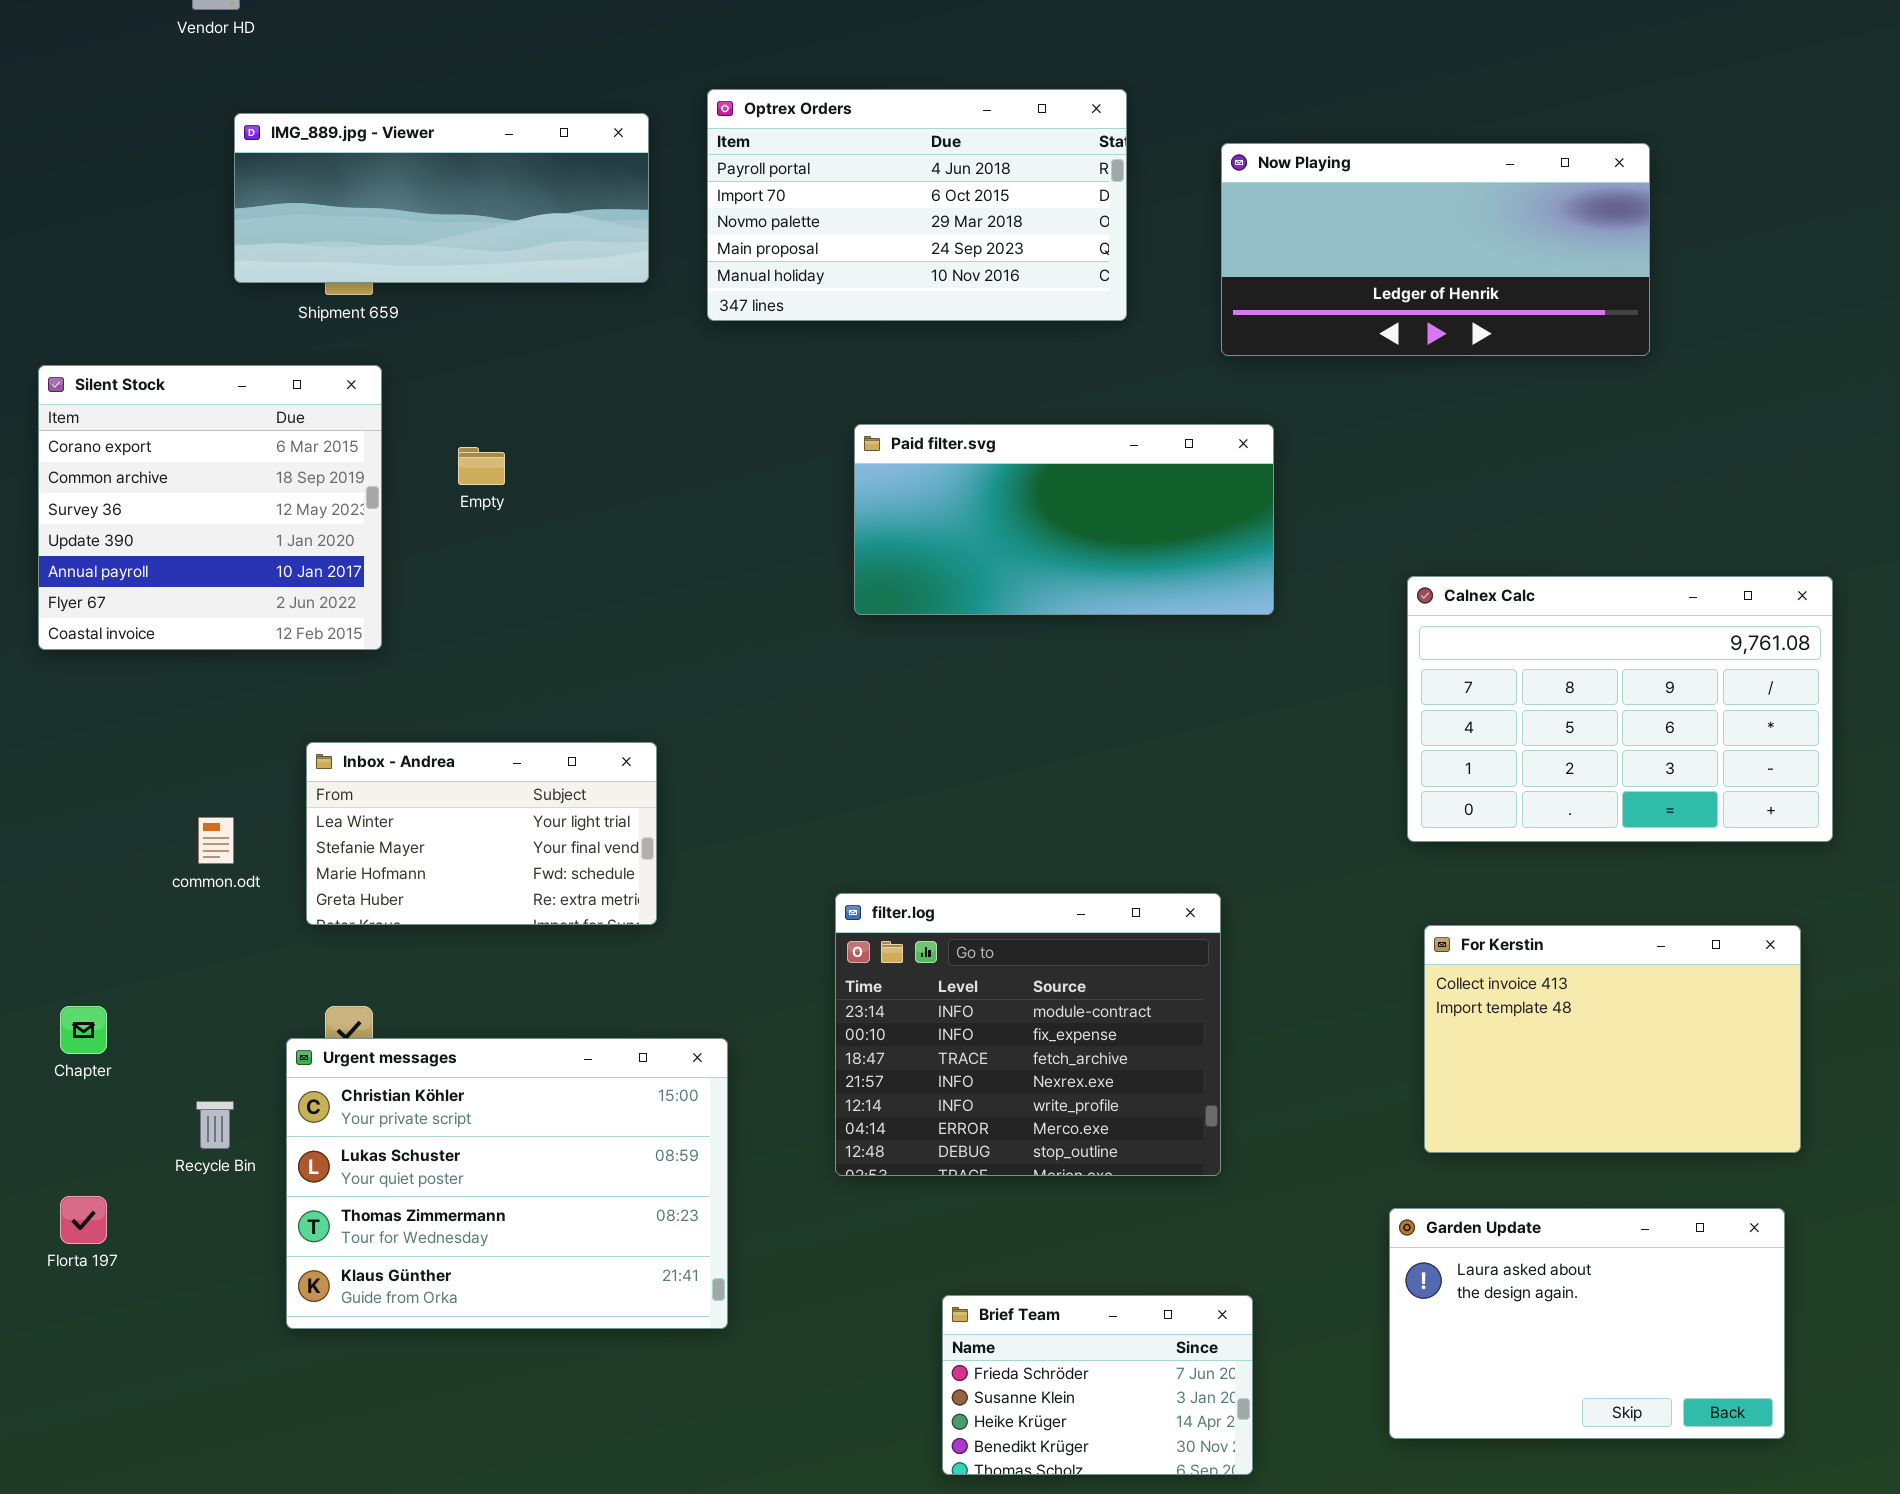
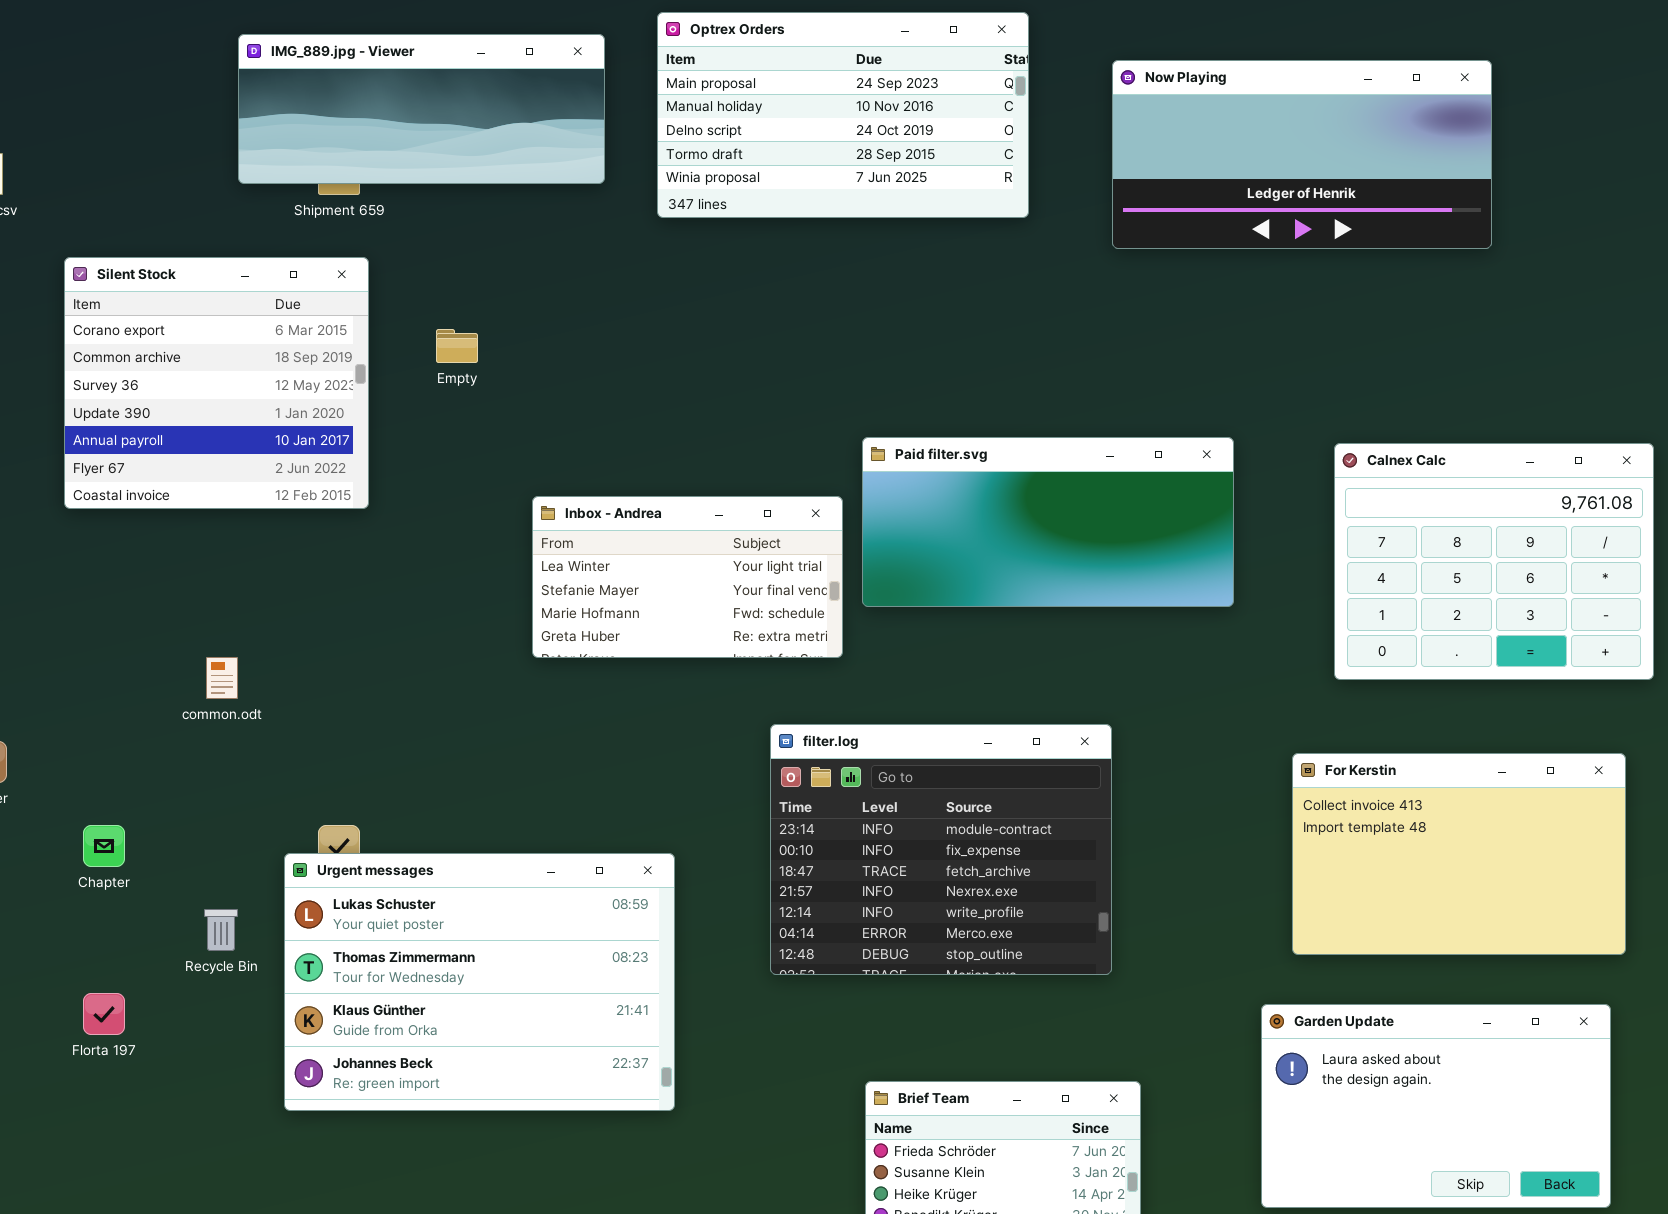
Optrex Orders: [707,89,1127,321] -> [657,12,1029,218], scrolled down 3 rows
Paid filter.svg: [854,424,1274,615] -> [862,437,1234,607], moved
Calnex Calc: [1407,576,1833,842] -> [1334,443,1654,680], resized
Inbox - Andrea: [306,742,657,925] -> [532,496,843,658], moved
Urgent messages: [286,1038,728,1329] -> [284,853,675,1111], scrolled down 1 row

